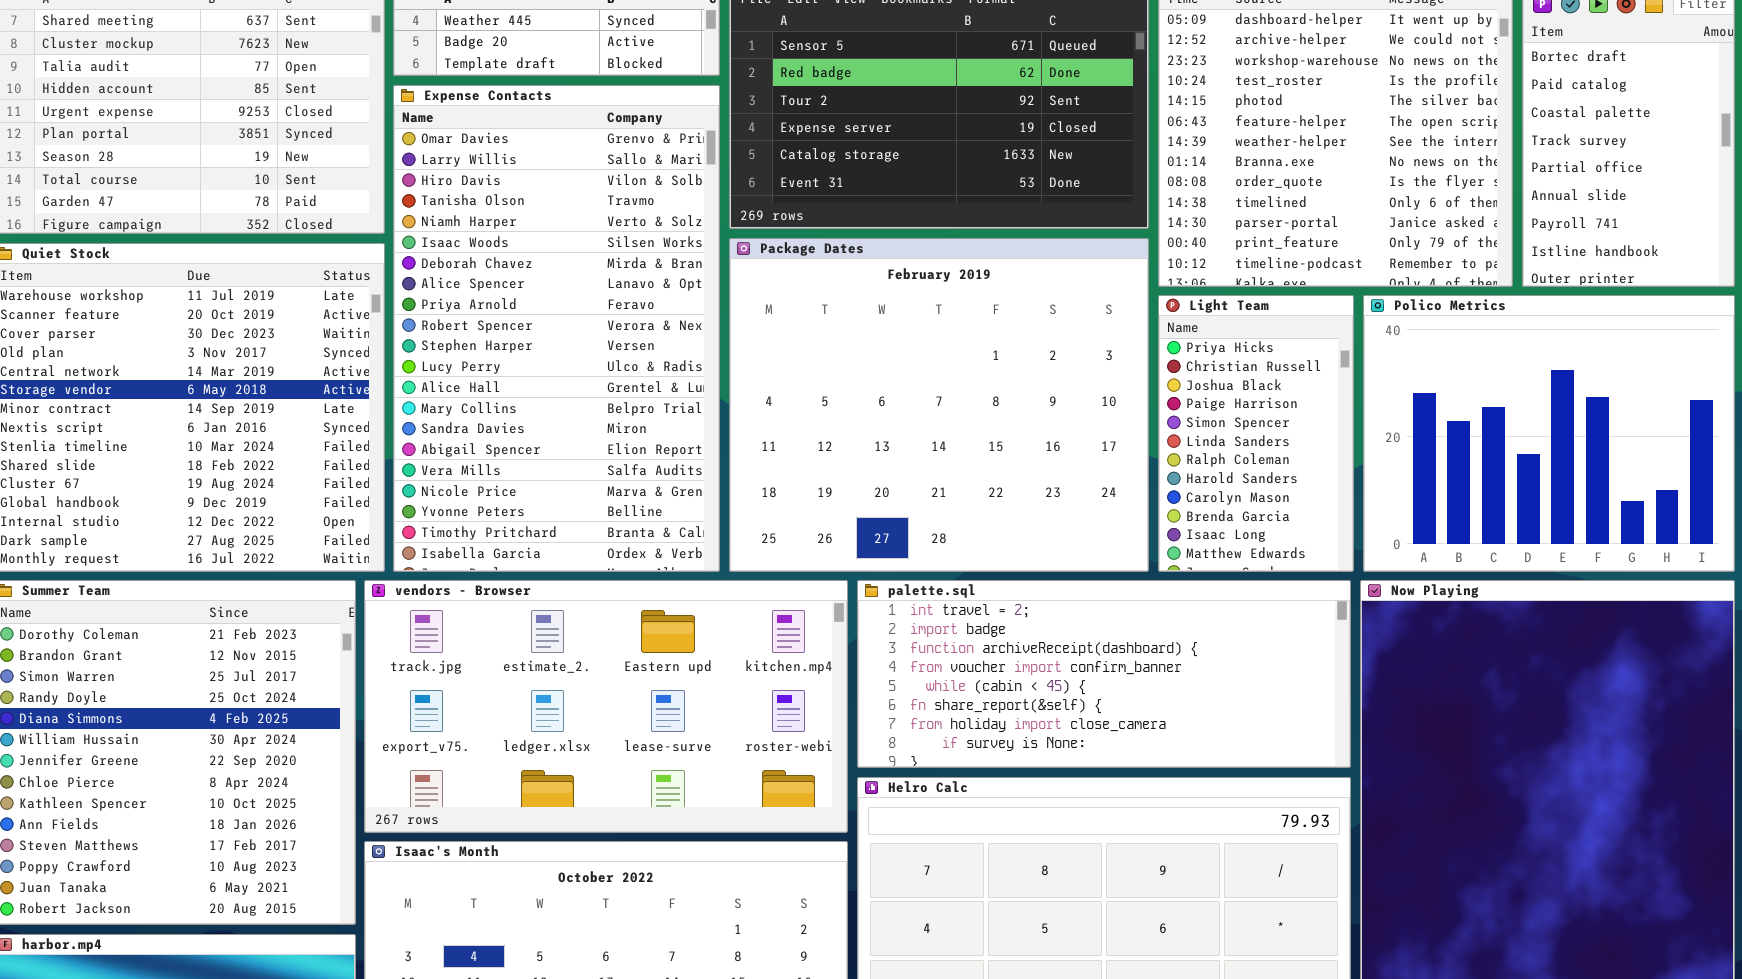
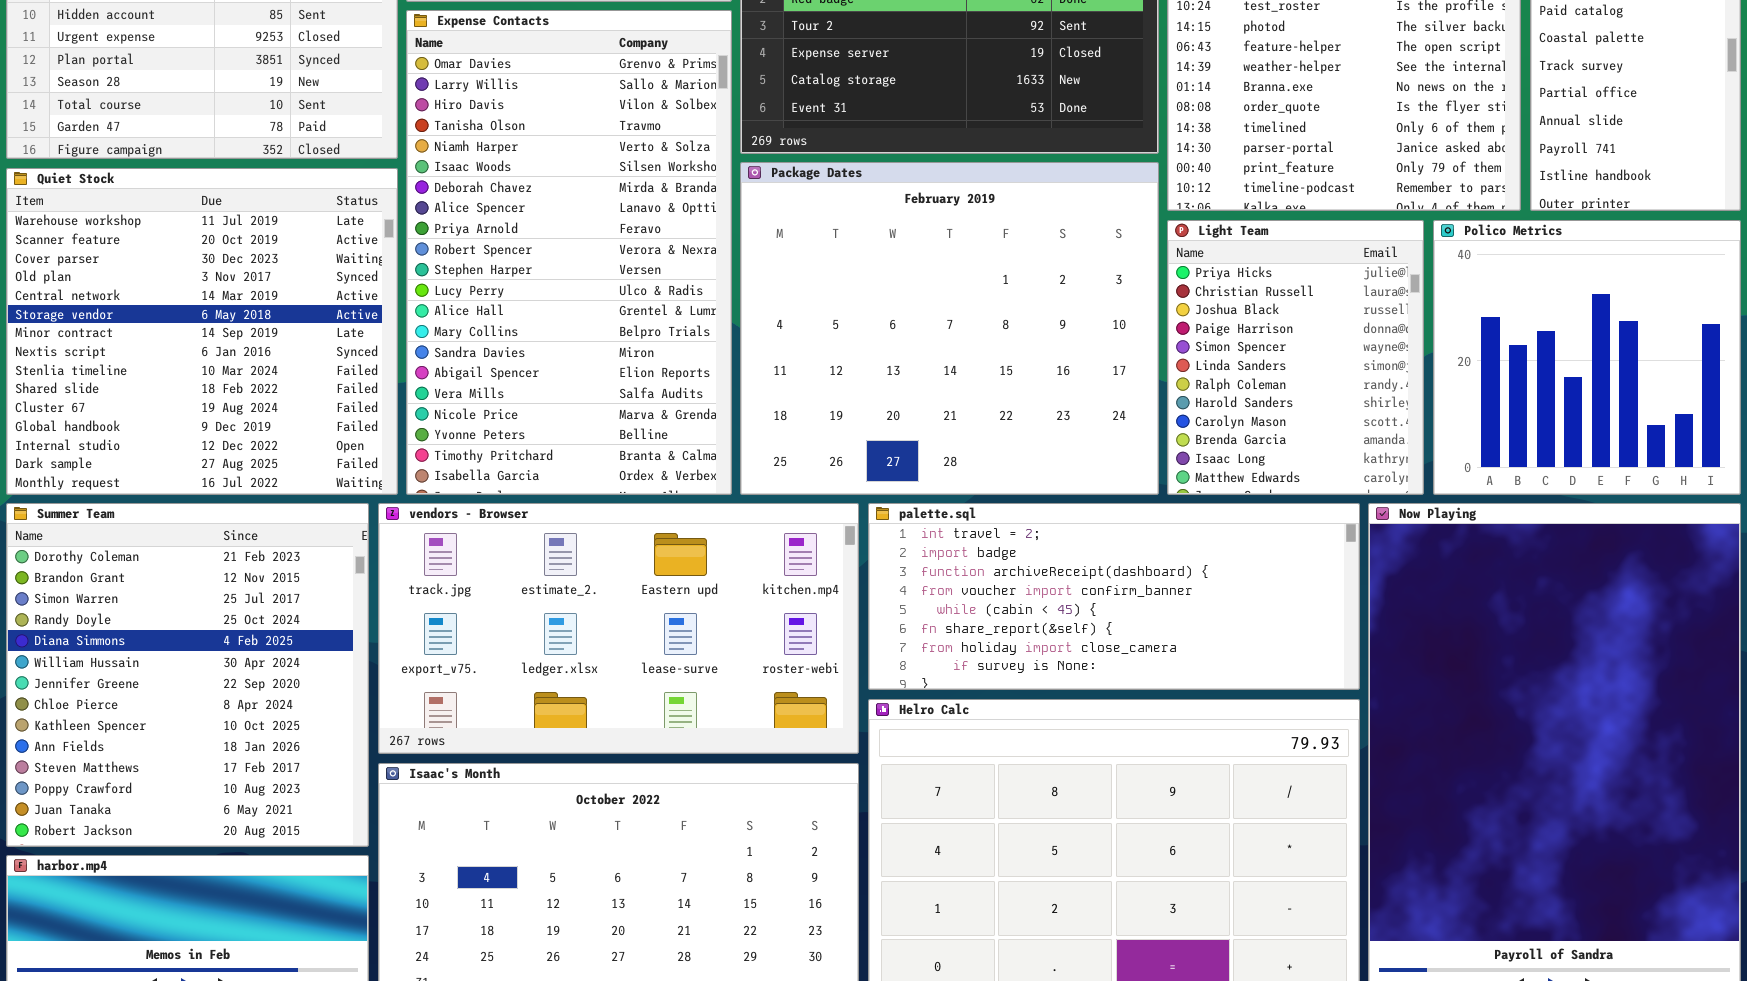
Light Team: [1158,295,1354,572] -> [1167,220,1424,495], resized
Polico Metrics: [1363,295,1735,572] -> [1433,220,1741,495], resized

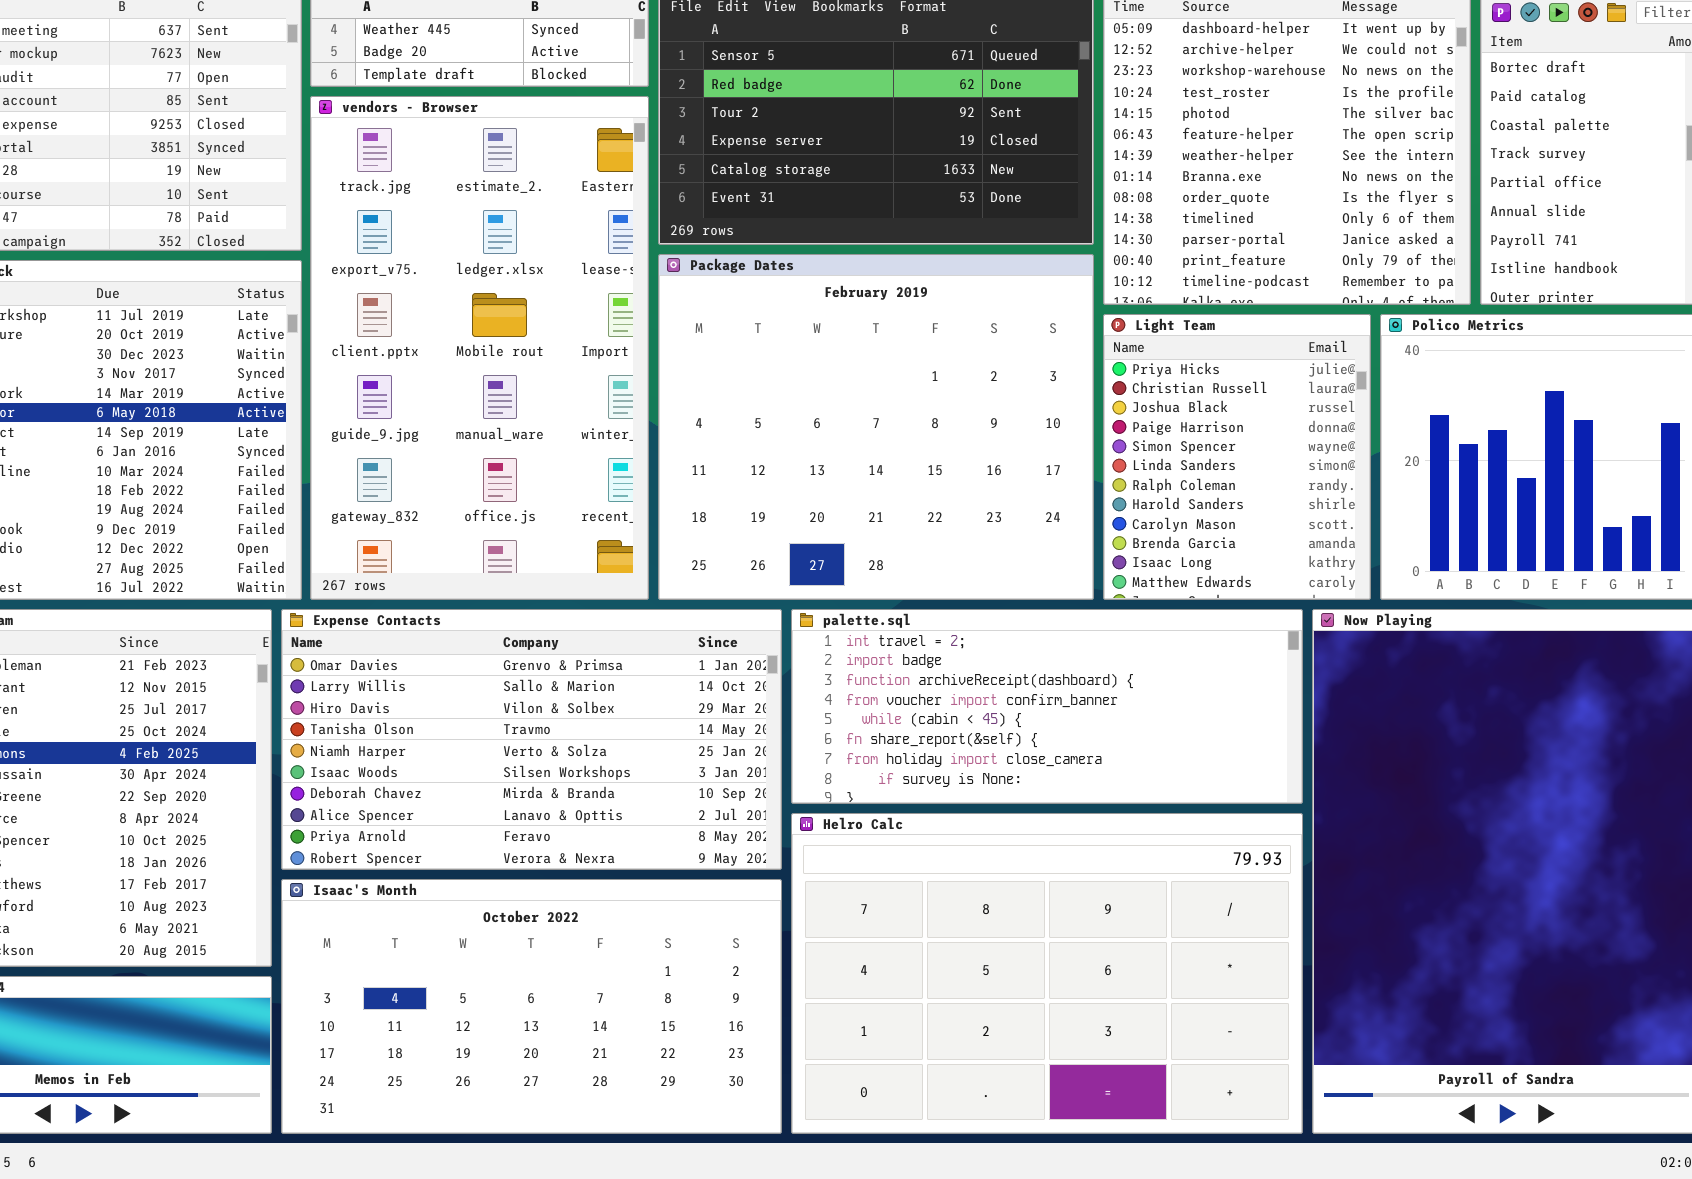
Expense Contacts: [406,10,732,495] -> [281,609,782,870], moved, resized
vendors - Browser: [378,503,859,754] -> [310,96,649,600], moved, resized

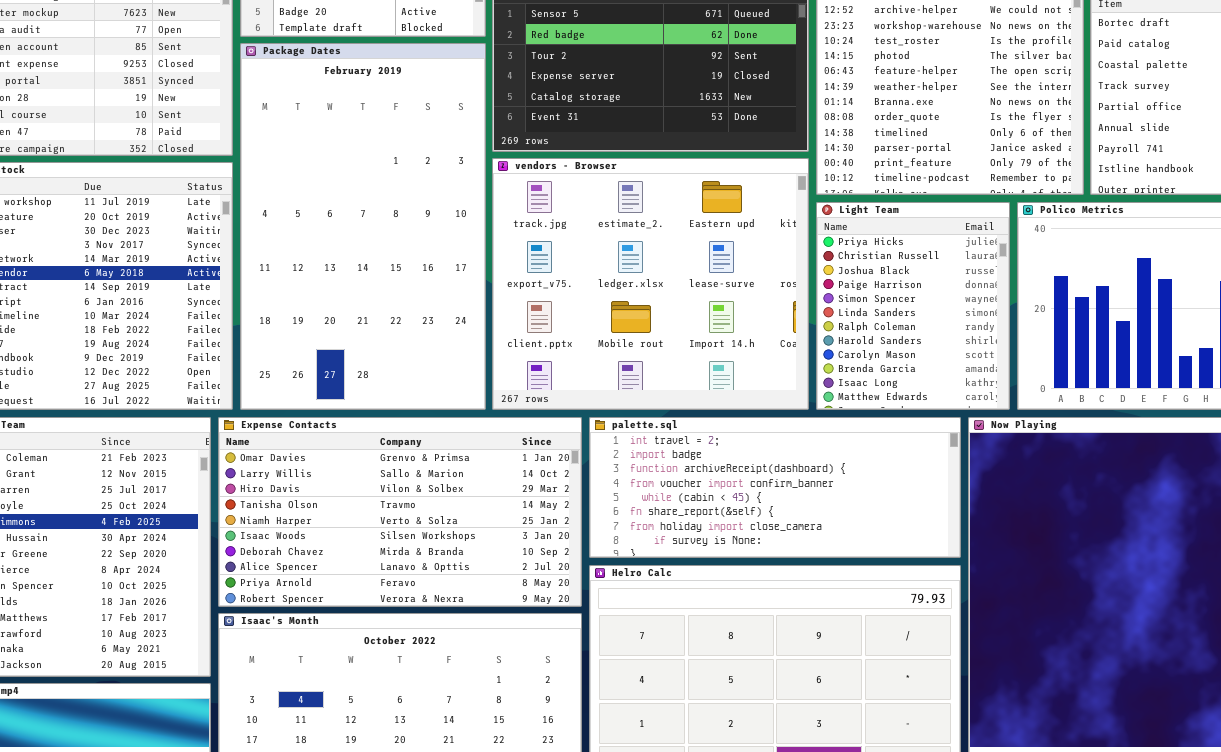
vendors - Browser: [310,96,649,600] -> [492,158,809,410], moved, resized
Package Dates: [658,254,1094,600] -> [240,43,486,410], moved, resized

